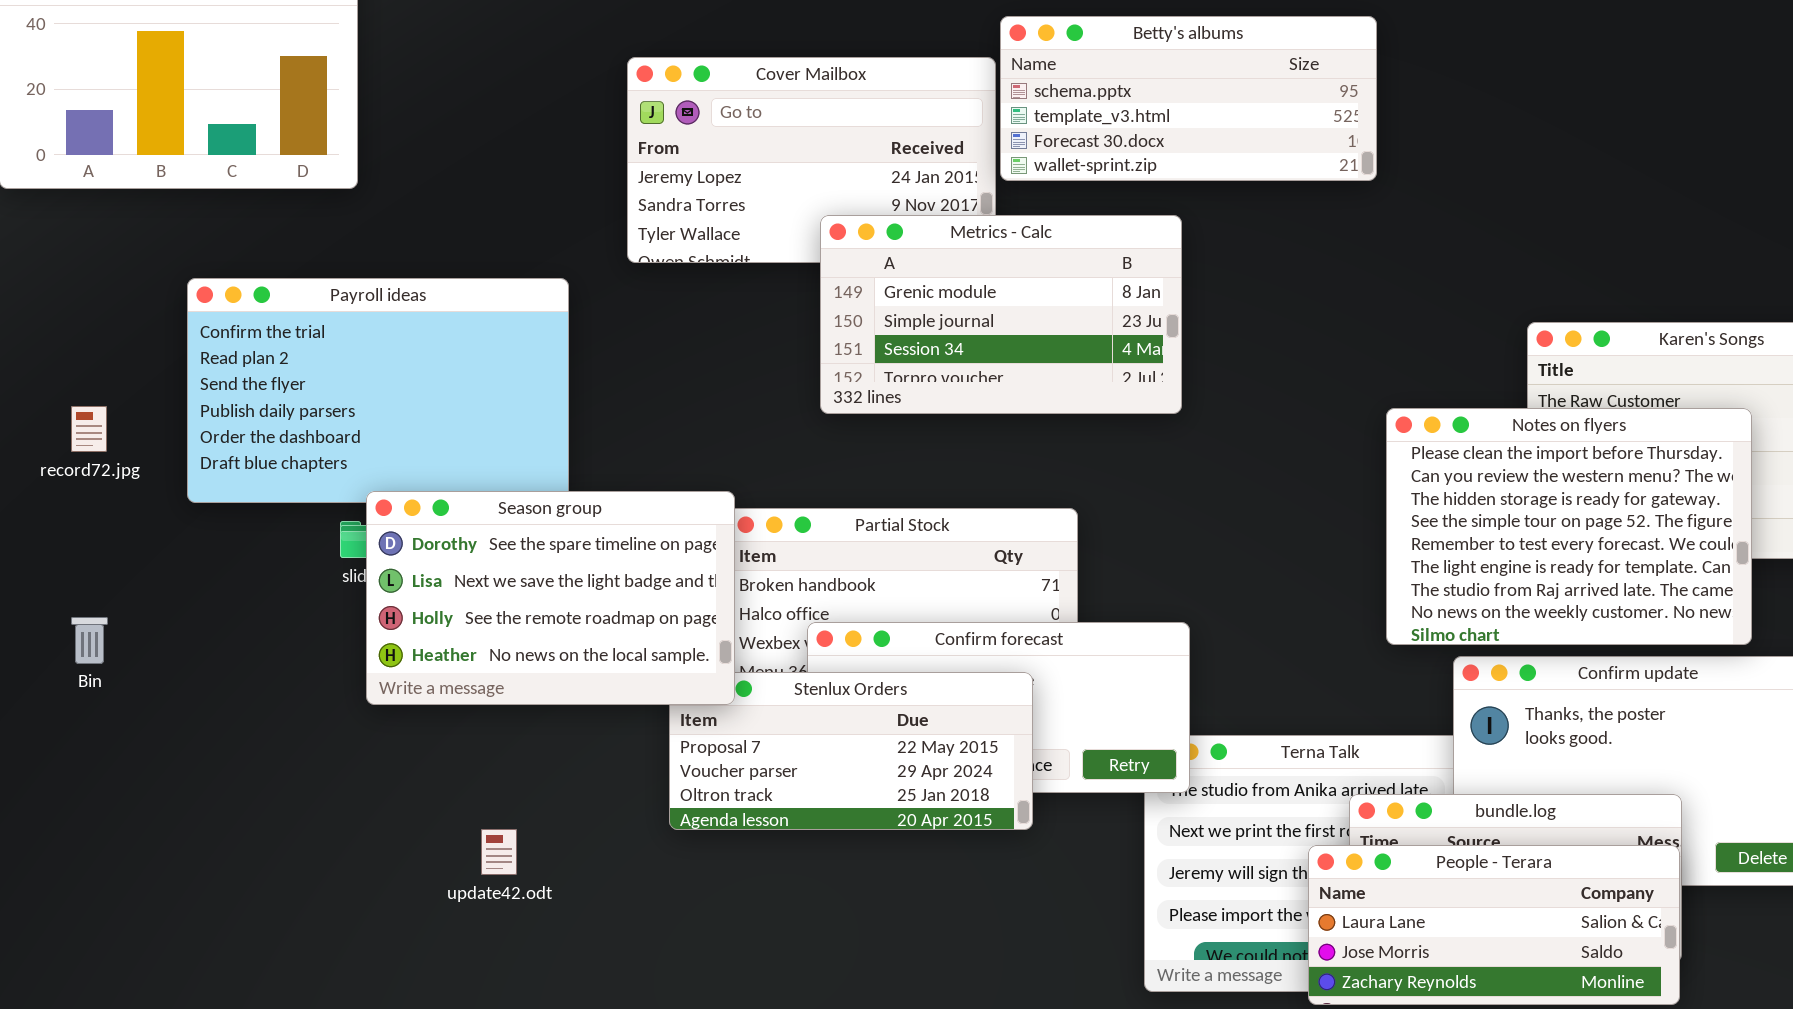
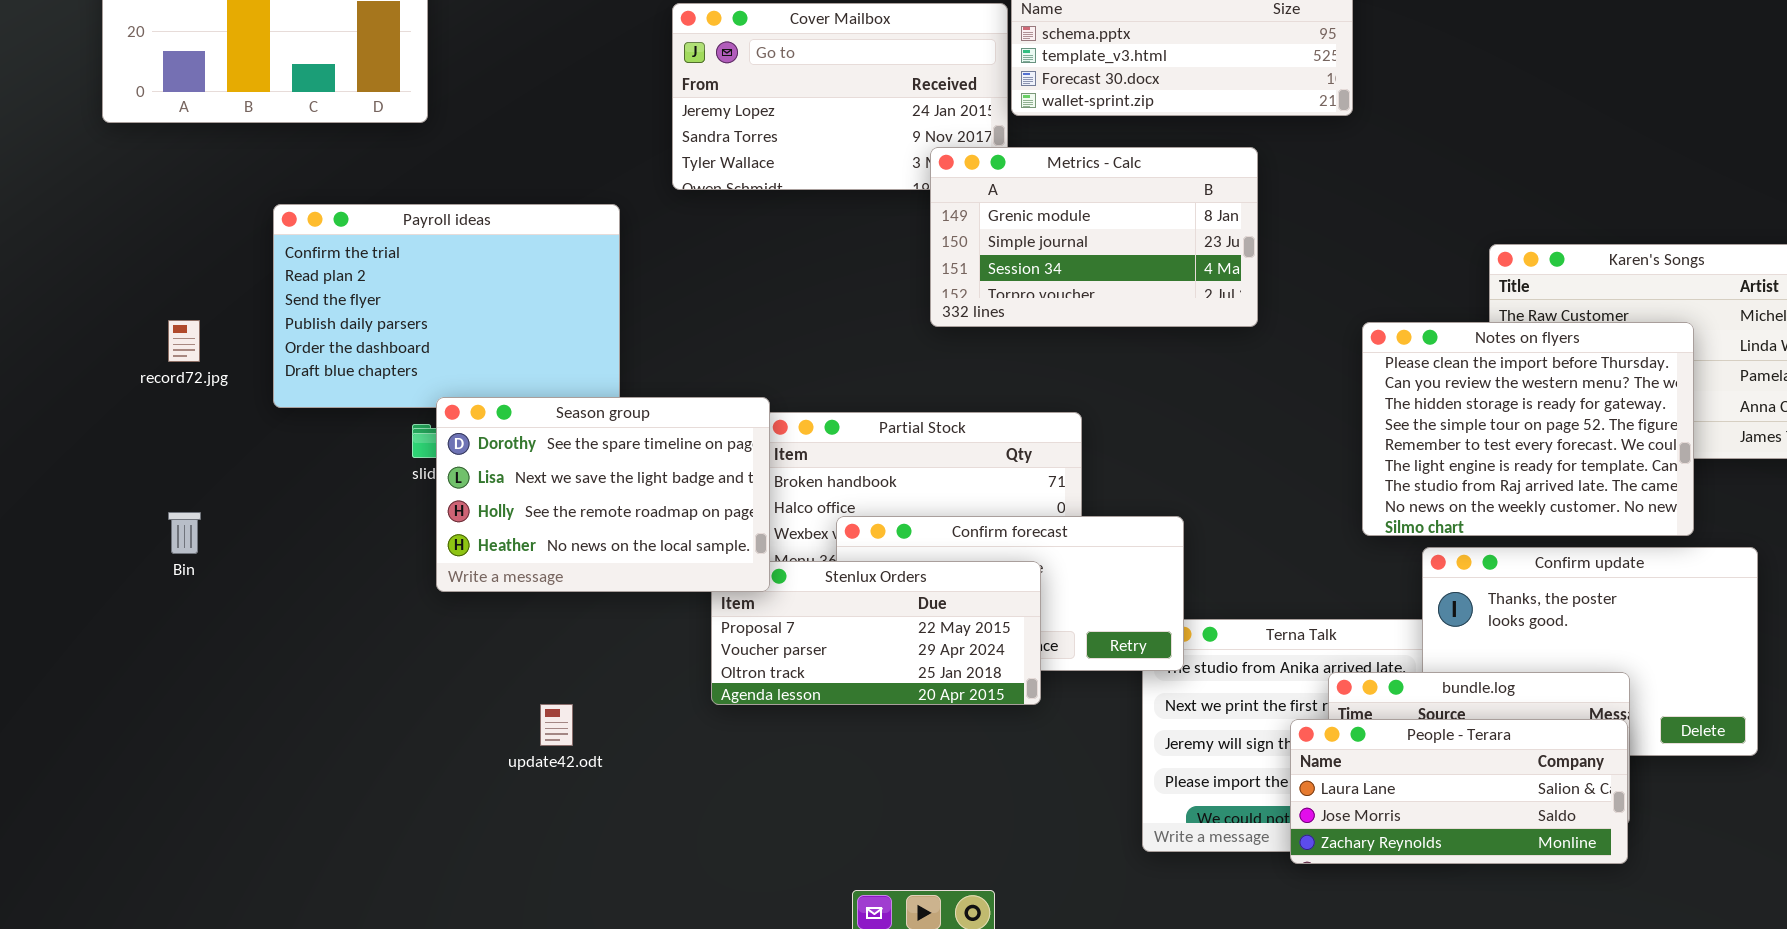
Metrics - Calc: [820,215,1182,414] -> [930,147,1258,327], moved

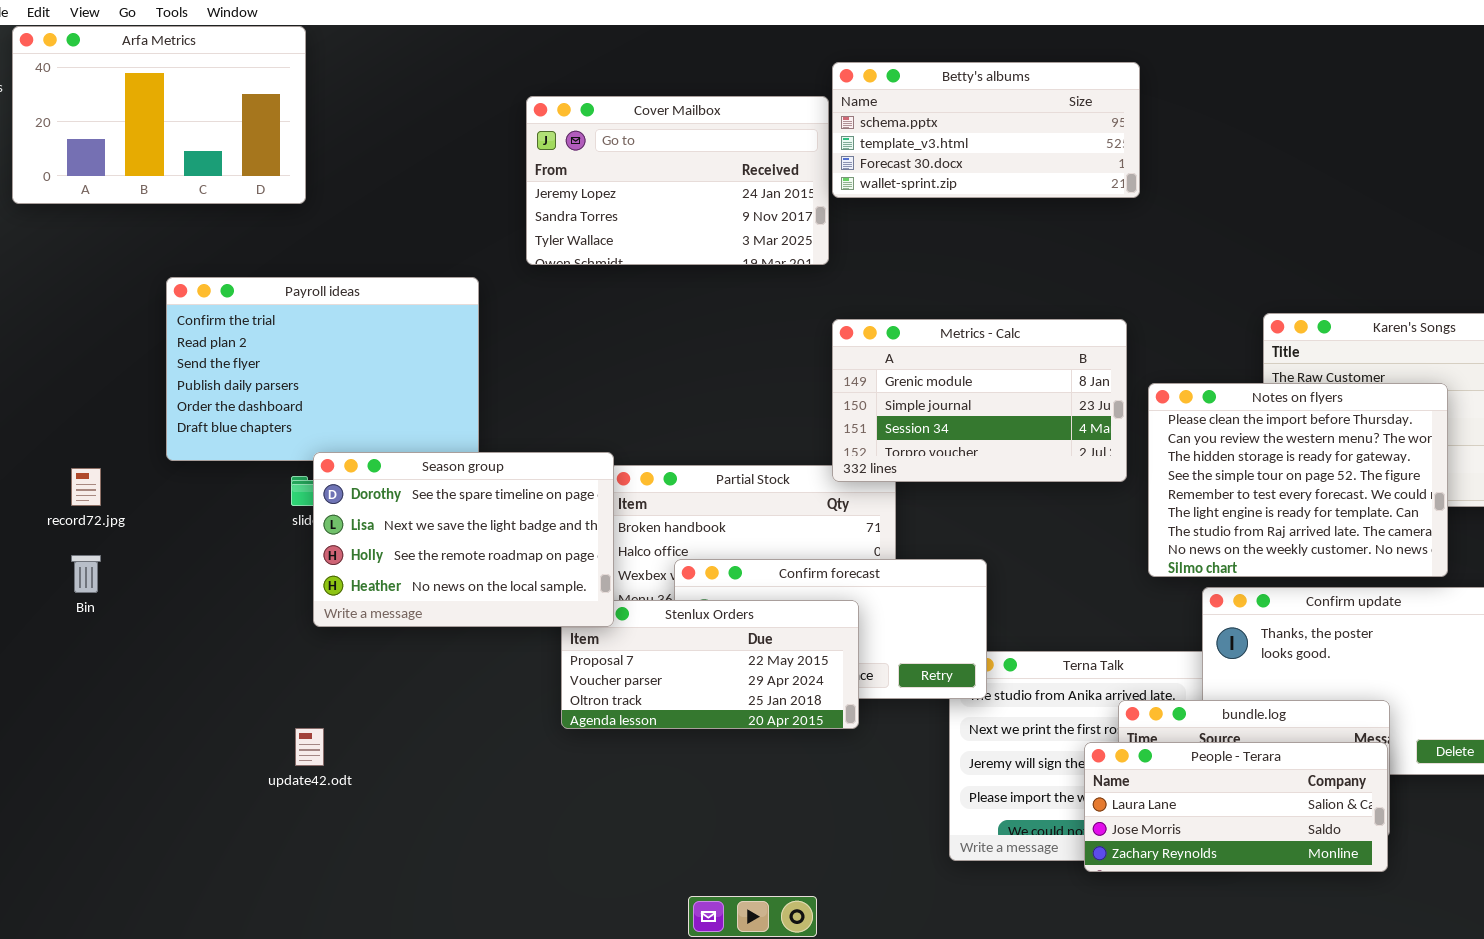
Metrics - Calc: [930,147,1258,327] -> [832,319,1127,482], moved
record72.jpg: [168,320,200,362] -> [71,468,101,506], moved
update42.odt: [540,704,573,746] -> [295,728,324,766], moved

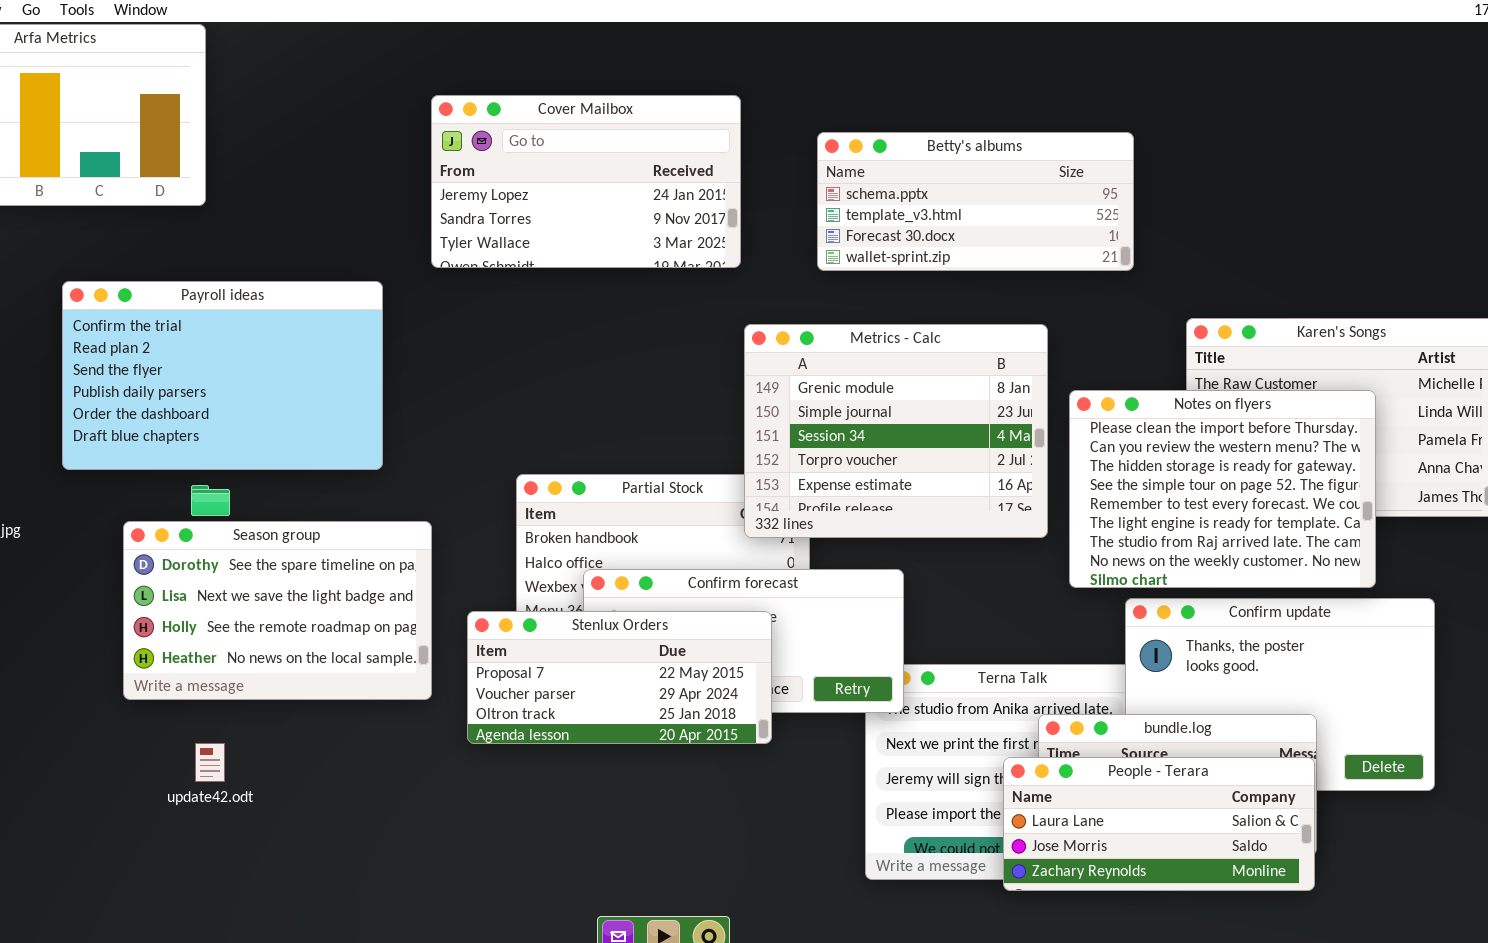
Betty's albums: [832,62,1140,198] -> [817,132,1134,271], moved
Metrics - Calc: [832,319,1127,482] -> [744,324,1048,538], resized
Season group: [313,452,614,627] -> [123,521,432,700], moved

